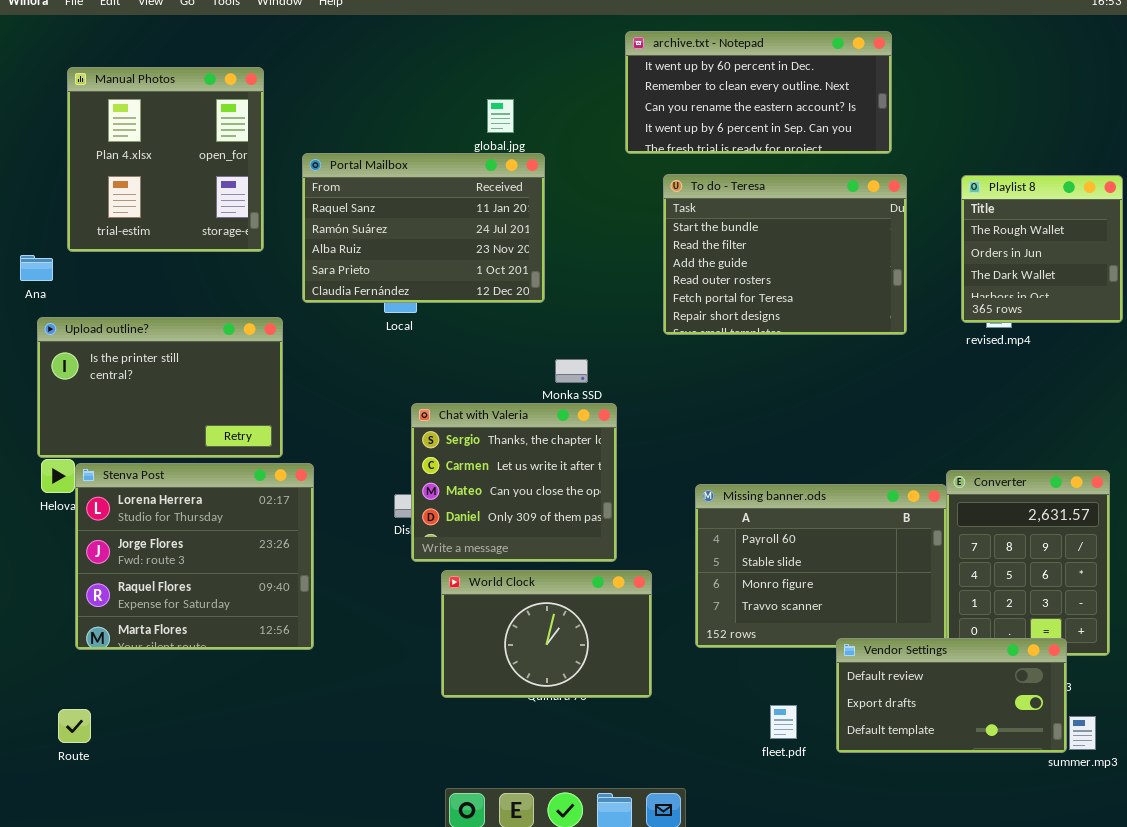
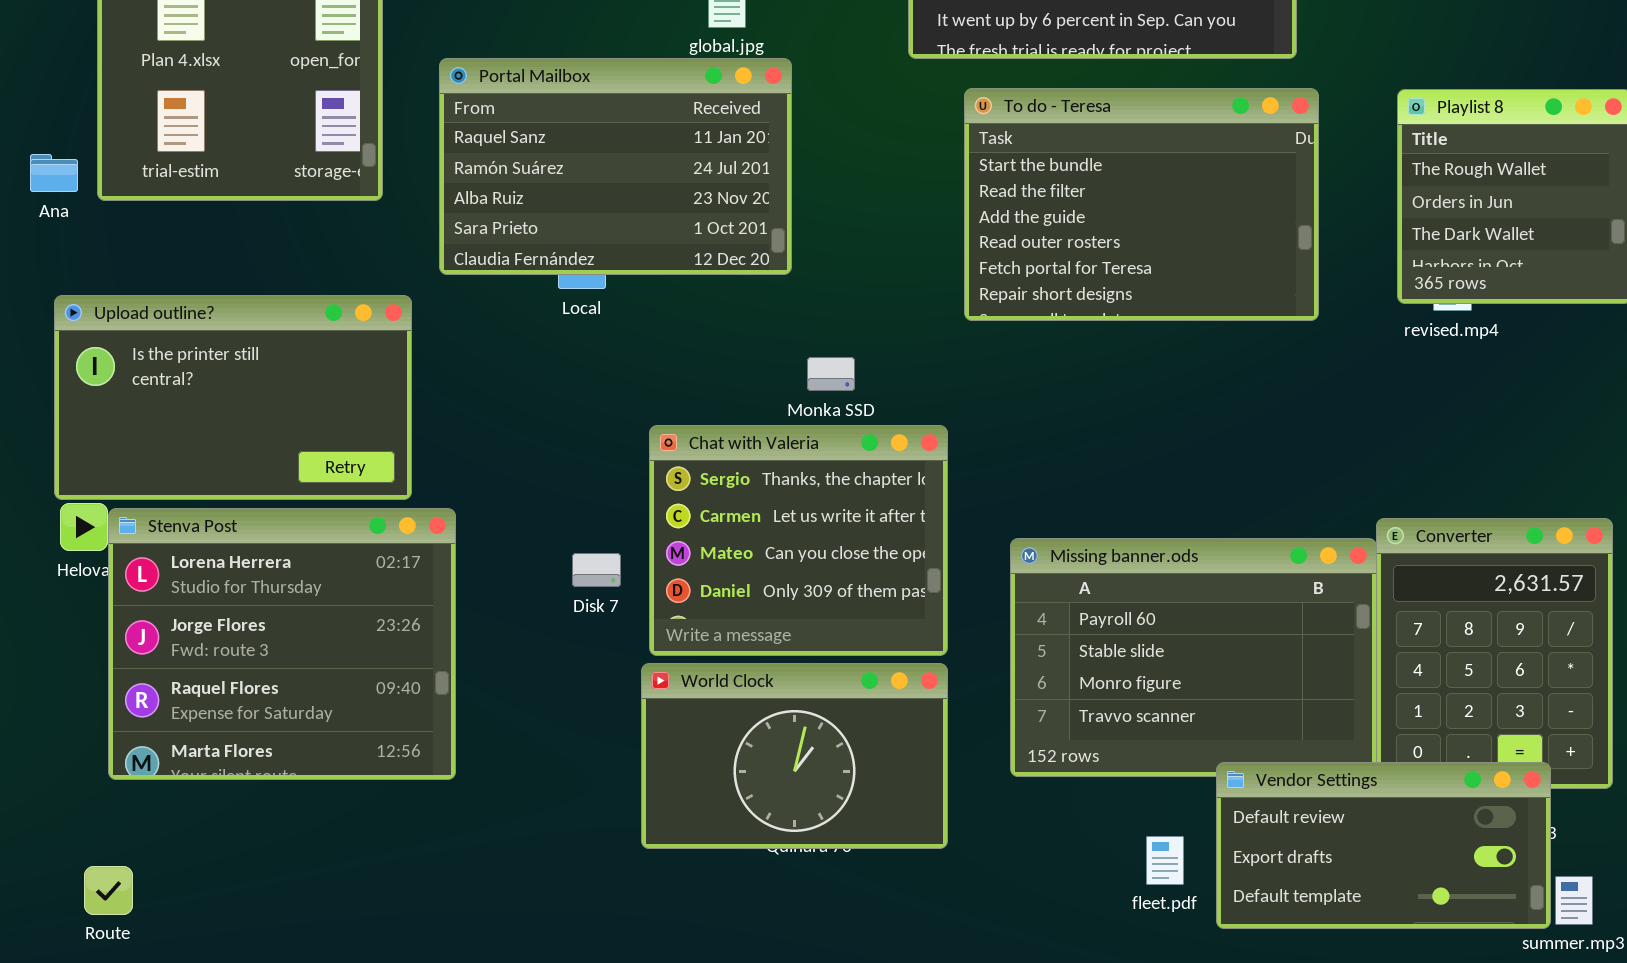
Ana: [20,255,53,281] -> [30,154,78,192], moved
Chat with Valeria: [411,403,617,562] -> [649,425,948,656], moved
fleet.pdf: [770,705,797,739] -> [1146,836,1184,885], moved

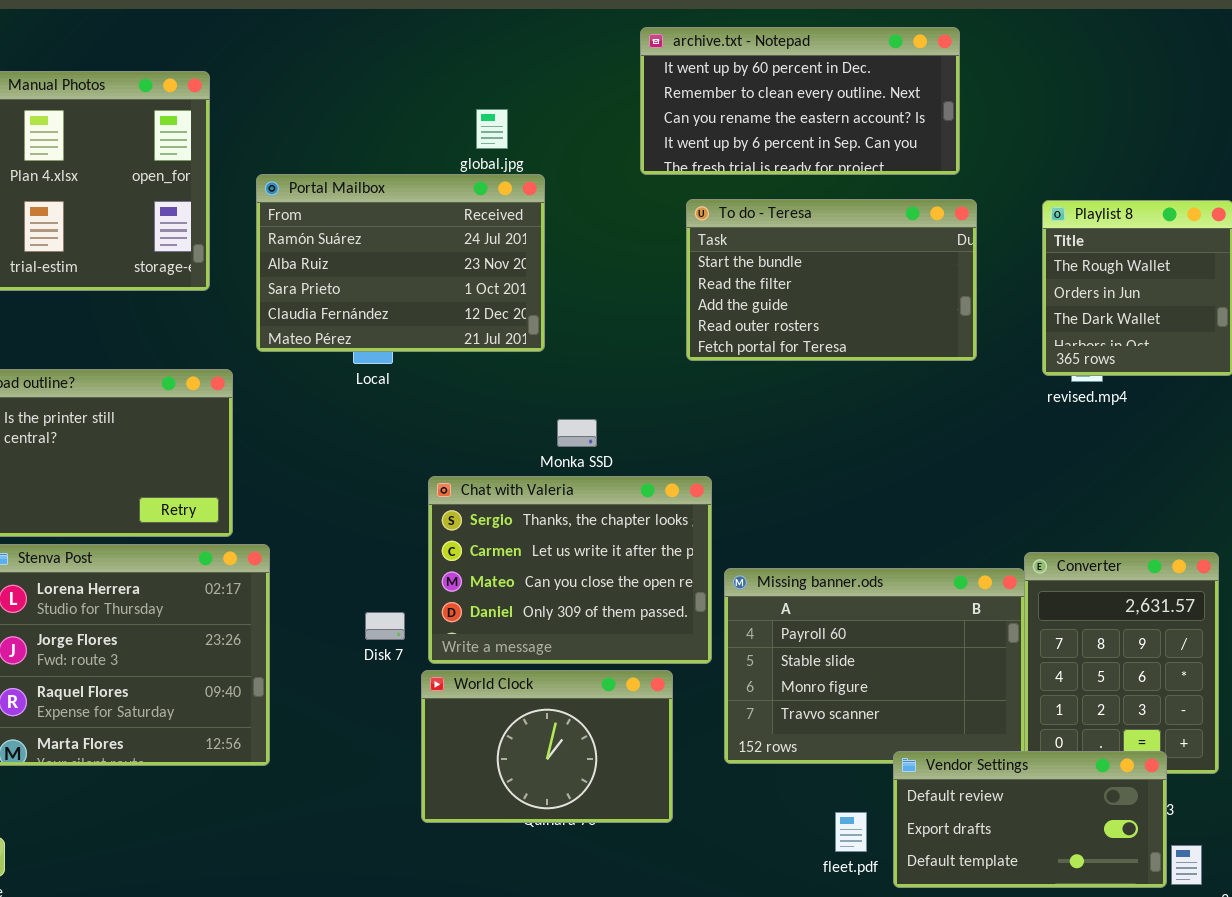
Portal Mailbox: [439,58,792,275] -> [256,174,545,352], scrolled down 1 row
To do - Teresa: [964,88,1319,321] -> [686,199,977,361], resized
Chat with Valeria: [649,425,948,656] -> [428,476,712,664], resized
Disk 7: [572,553,621,587] -> [365,612,405,640], moved

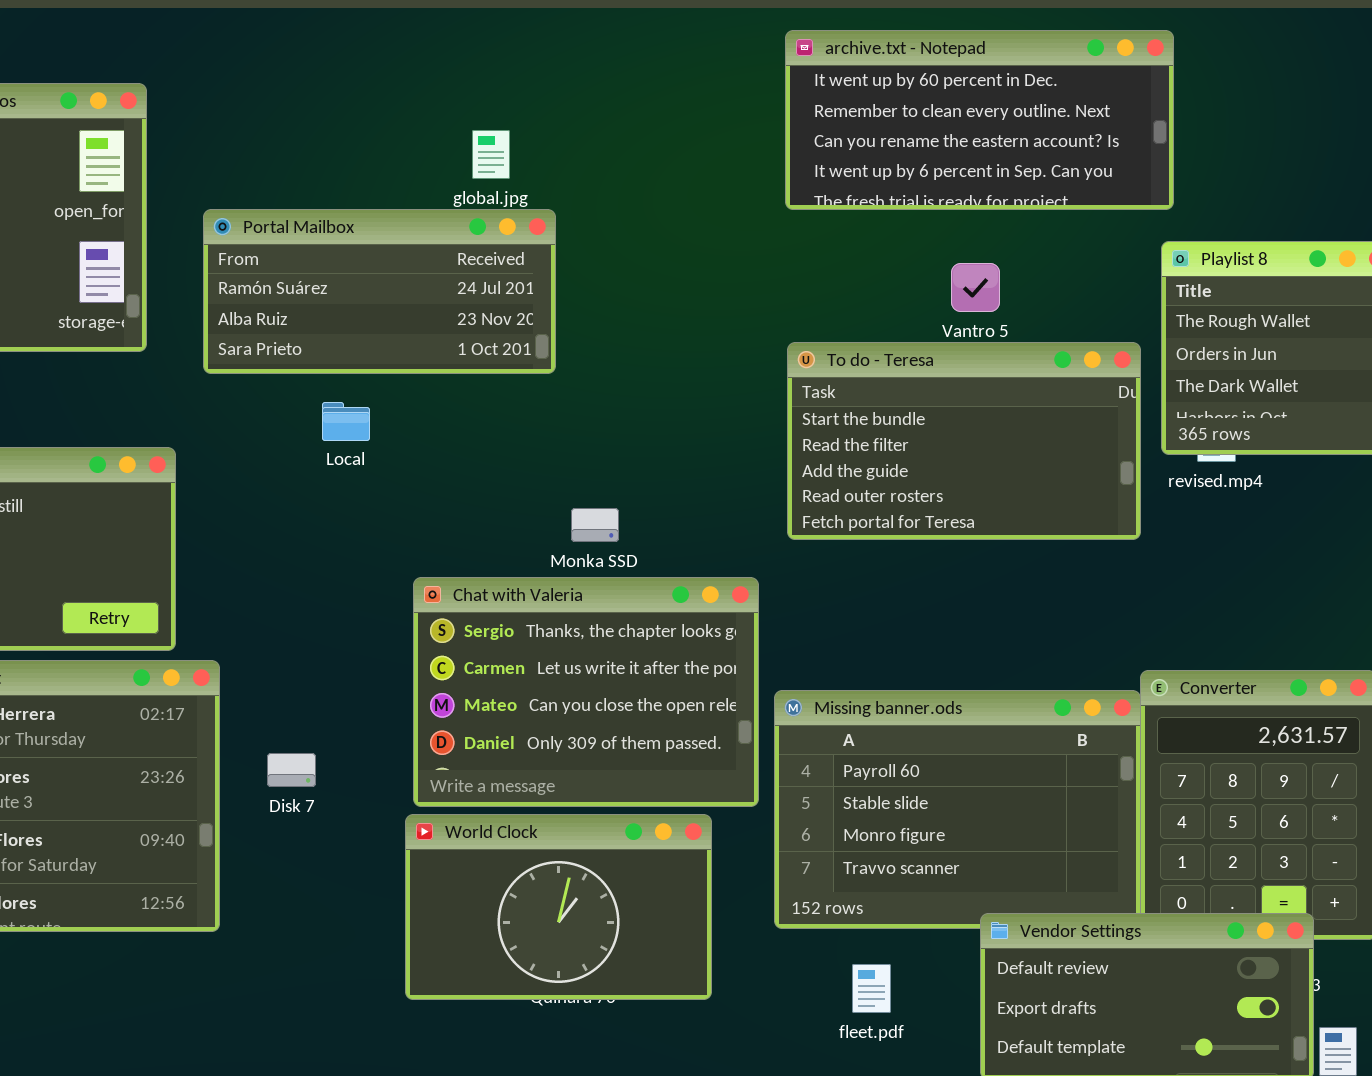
archive.txt - Notepad: [640,27,960,175] -> [785,30,1174,210], moved
Portal Mailbox: [256,174,545,352] -> [203,209,556,374], resized
To do - Teresa: [686,199,977,361] -> [787,342,1141,540], moved
Disk 7: [365,612,405,640] -> [267,753,316,787], moved
fleet.pdf: [835,812,867,852] -> [852,964,891,1013], moved

